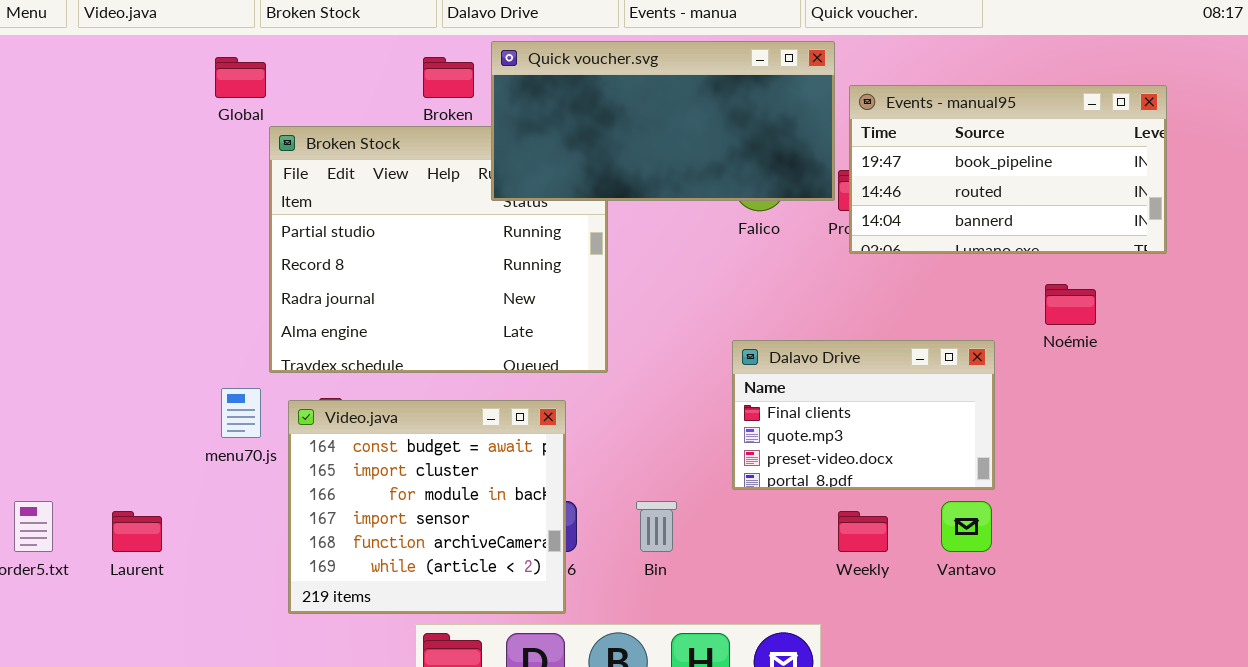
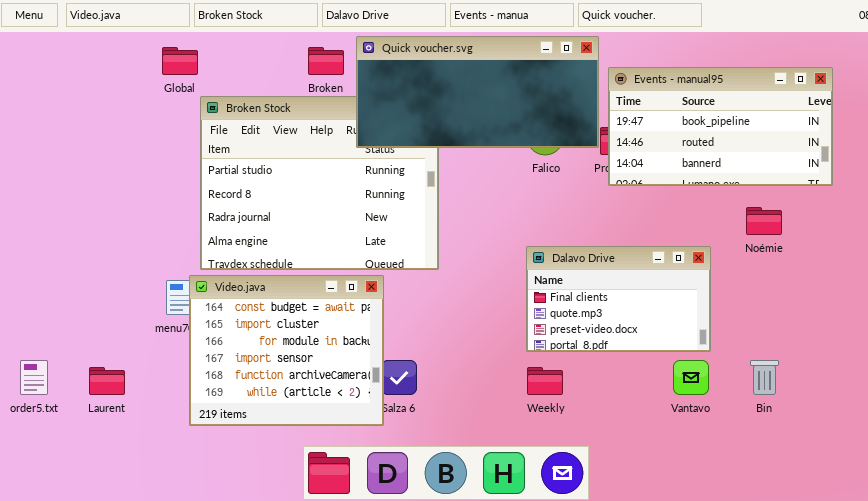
Video.java: [288,400,566,614] -> [189,275,384,426], moved
Bin: [636,501,677,552] -> [750,360,779,395], moved
Weekly: [838,511,888,552] -> [527,367,563,395], moved

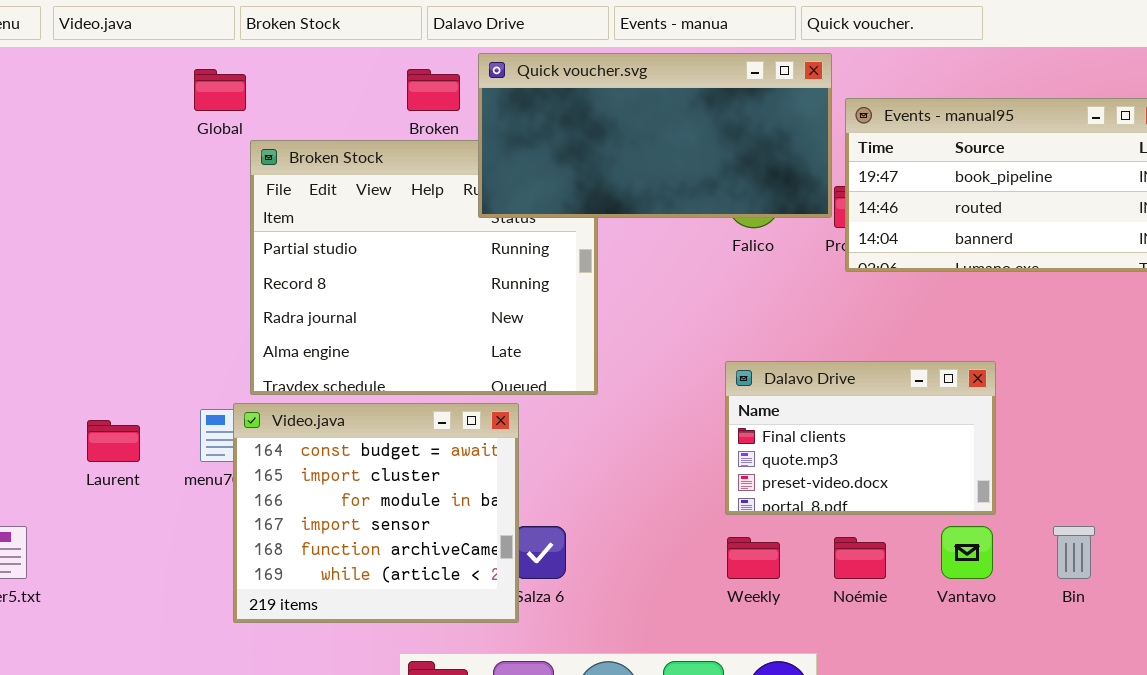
Noémie: [746,207,782,235] -> [834,537,886,579], moved
Laurent: [89,367,125,395] -> [87,420,140,462], moved

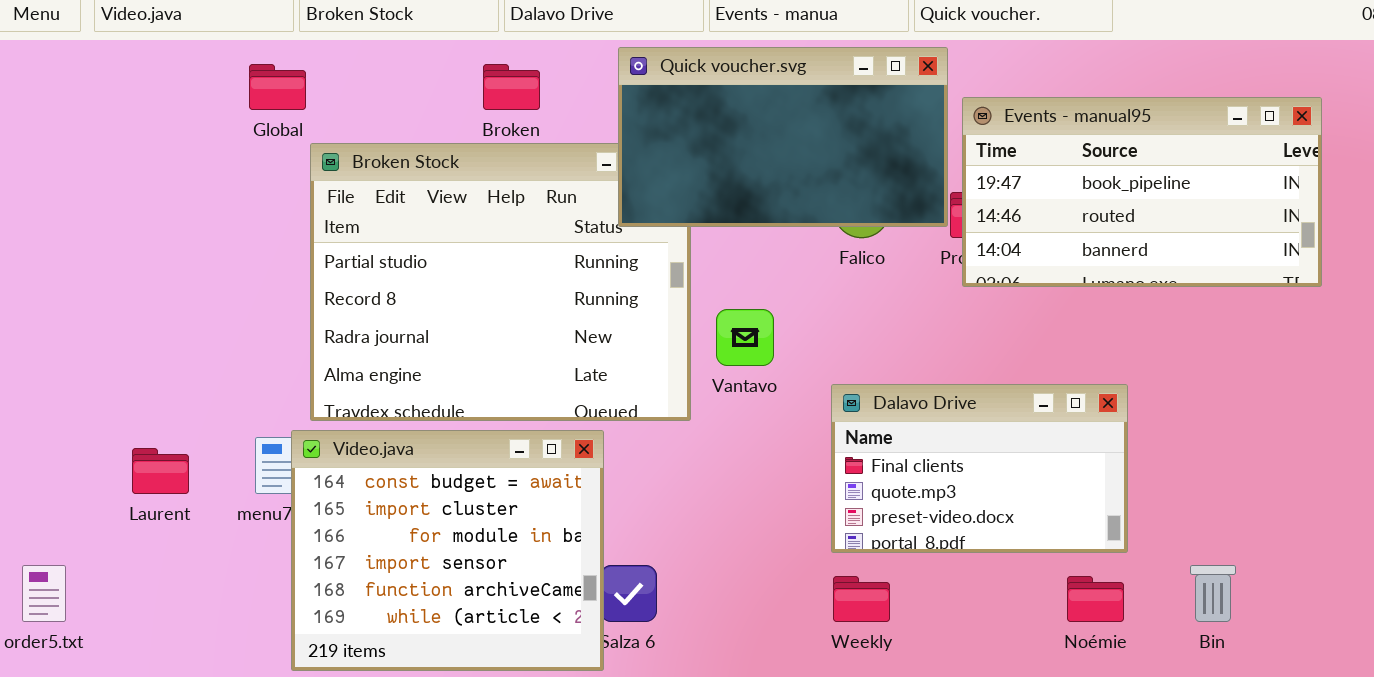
Quick voucher.svg: [478,53,832,218] -> [618,47,948,227], resized
Vantavo: [941,526,993,579] -> [716,309,774,366], moved
Noémie: [834,537,886,579] -> [1067,576,1124,622], moved

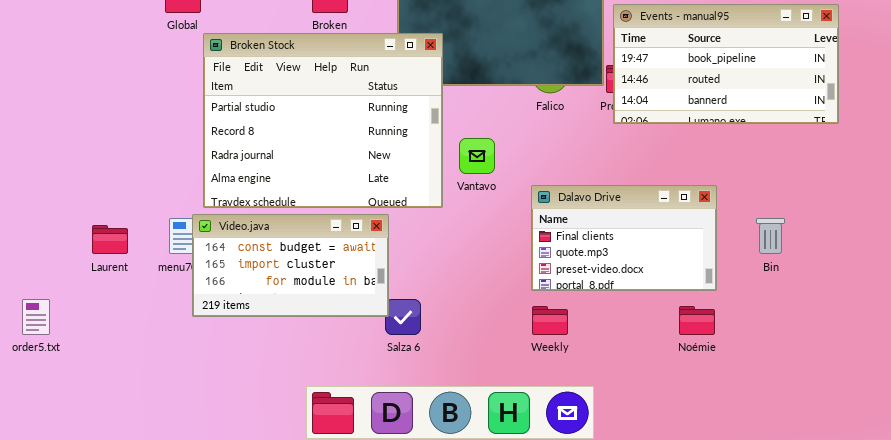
Broken Stock: [310,143,691,421] -> [203,33,443,208], raised
Video.java: [291,430,604,671] -> [192,214,389,317], resized
Bin: [1190,565,1236,622] -> [756,218,785,254], moved

